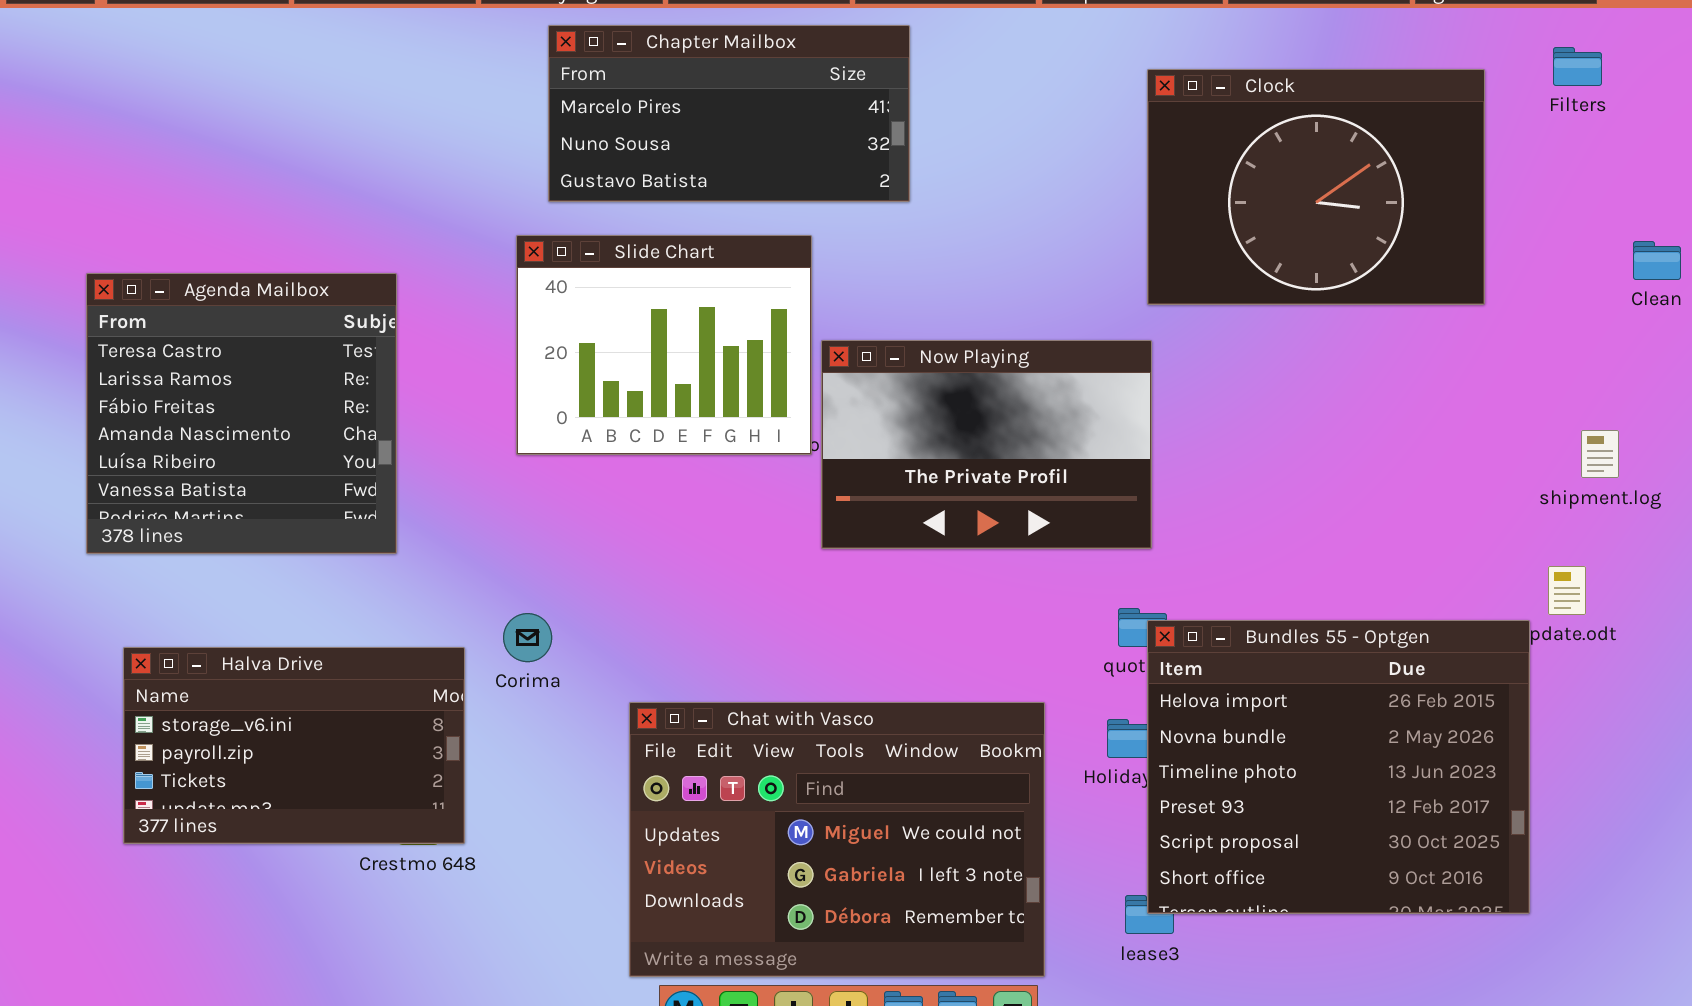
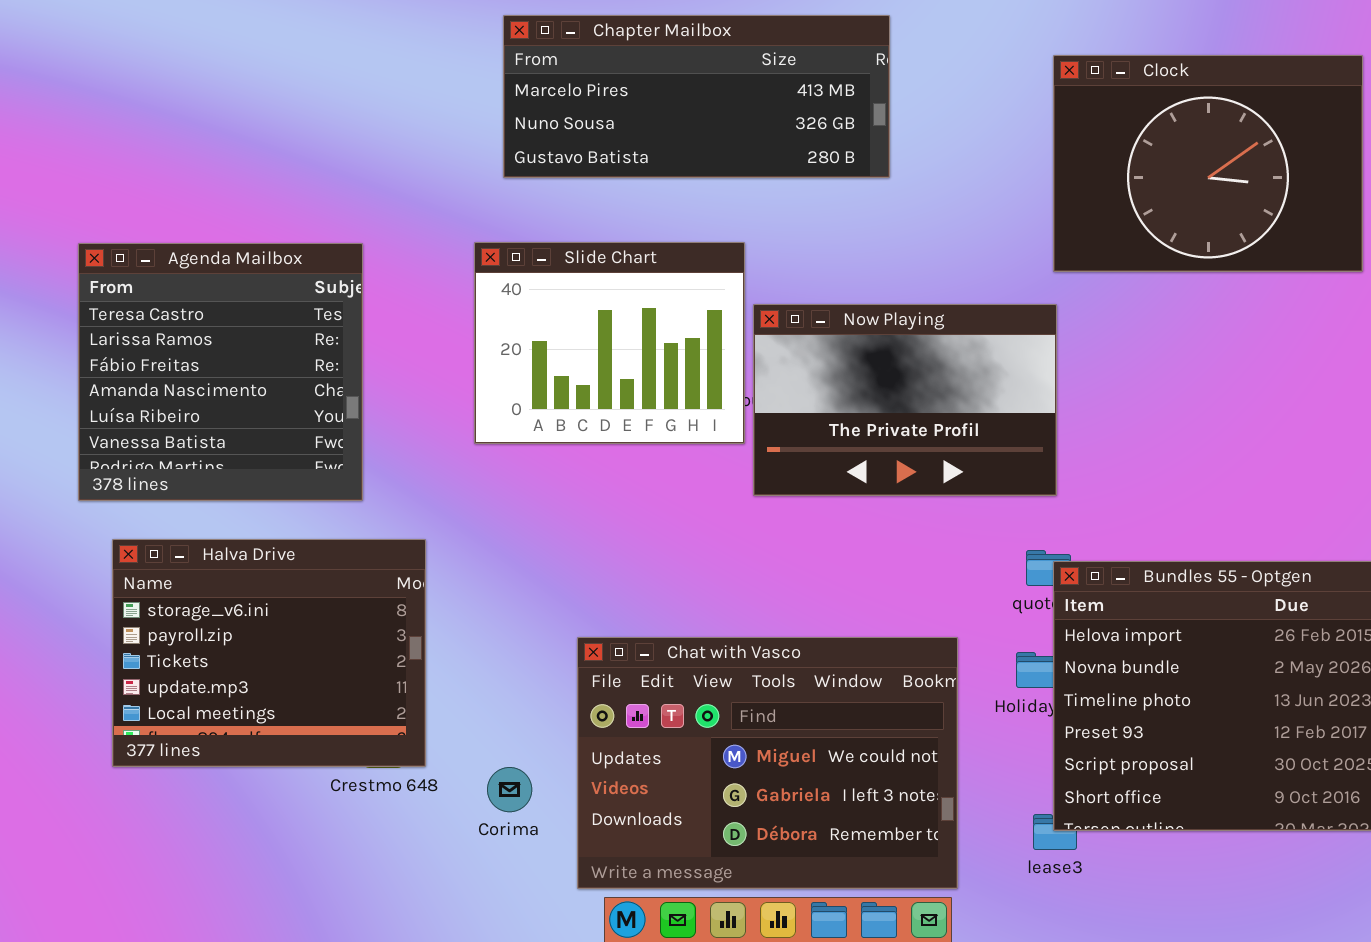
Chapter Mailbox: [548,25,910,202] -> [503,15,890,178], resized
Slide Chart: [516,235,812,455] -> [474,242,745,444], moved
Corima: [503,613,552,662] -> [487,767,532,812], moved
Halva Drive: [123,647,465,844] -> [112,539,426,767], resized

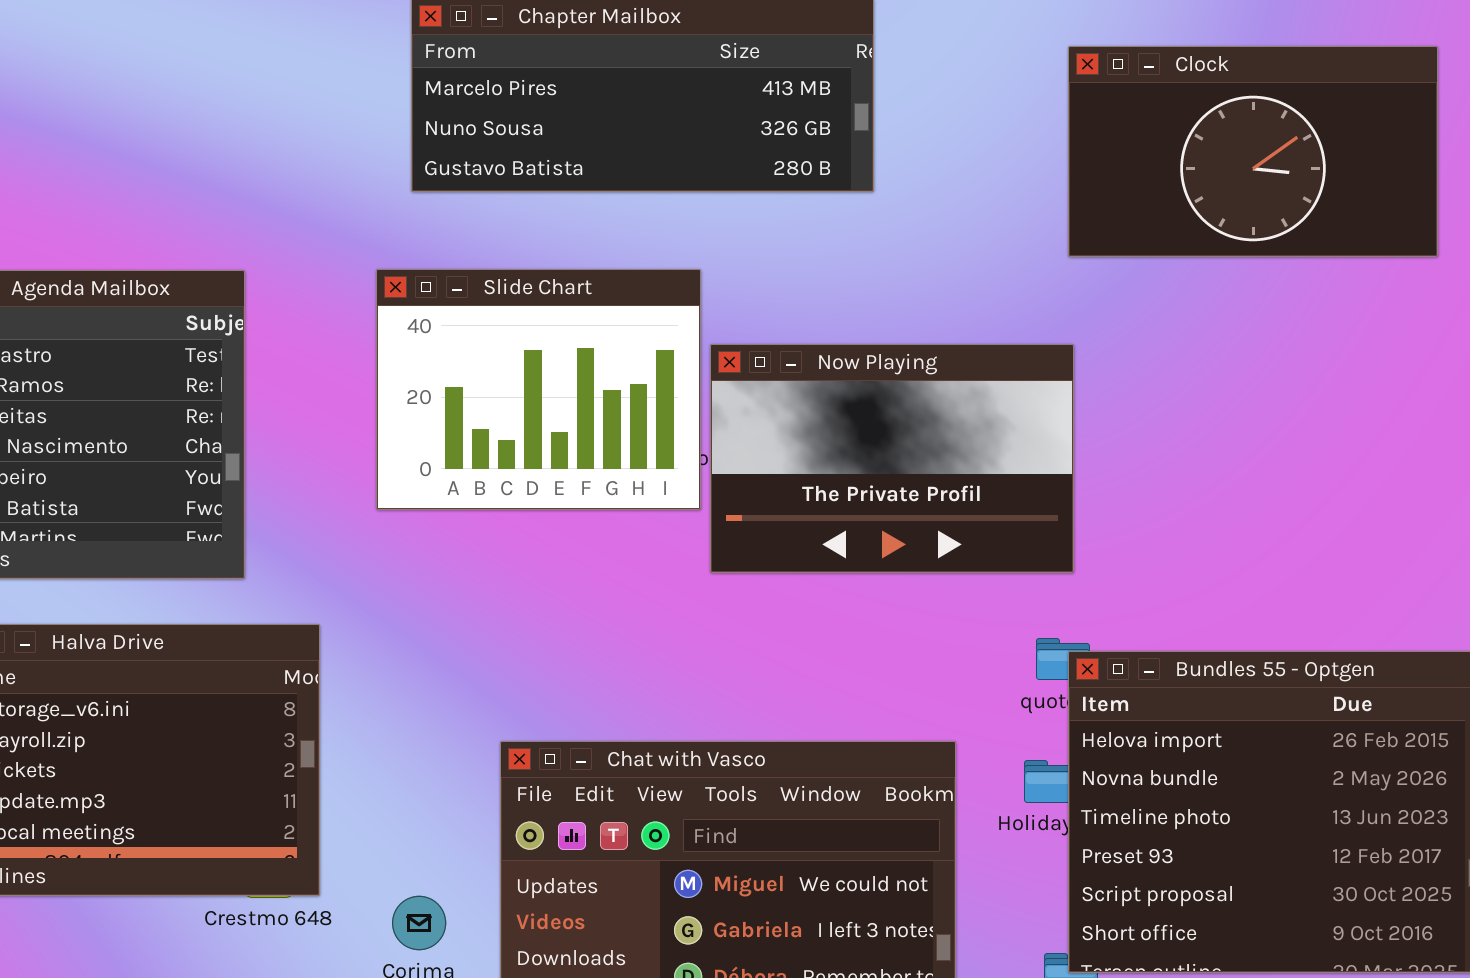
Clock: [1053,55,1363,272] -> [1068,46,1438,257], resized

